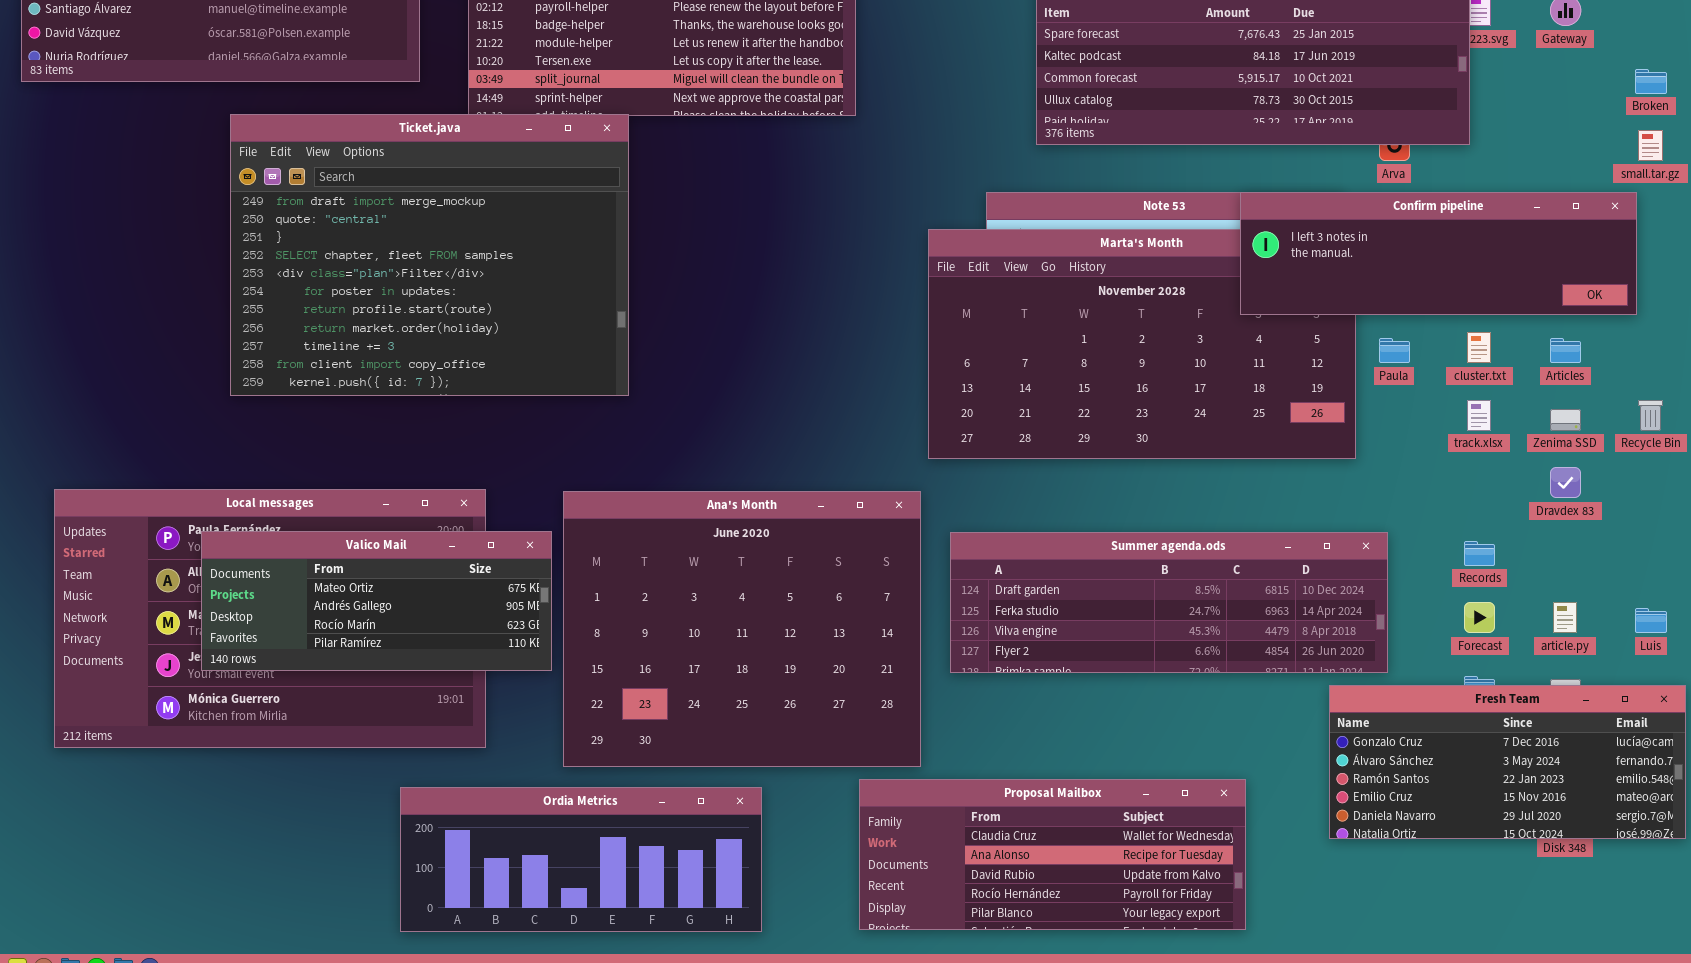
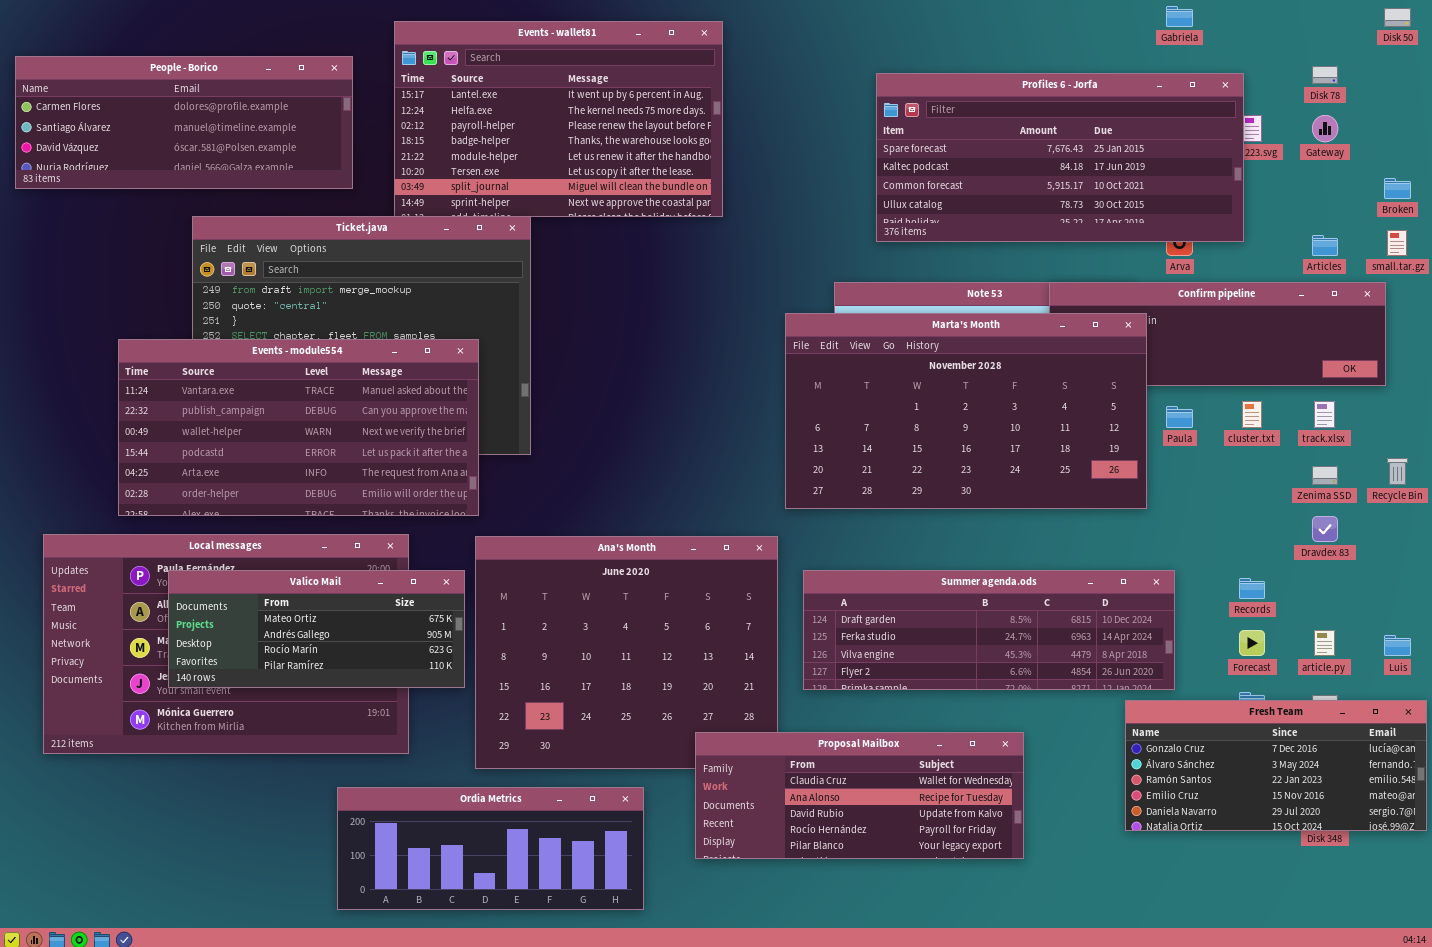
Marta's Month: [928,229,1356,459] -> [785,313,1147,509], raised
Events - module554: none -> [118,339,479,516], opened
Articles: [1550,338,1581,363] -> [1312,235,1338,256], moved
track.xlsx: [1467,400,1491,431] -> [1314,401,1335,428], moved
Proposal Mailbox: [859,779,1246,930] -> [695,732,1024,859], moved

